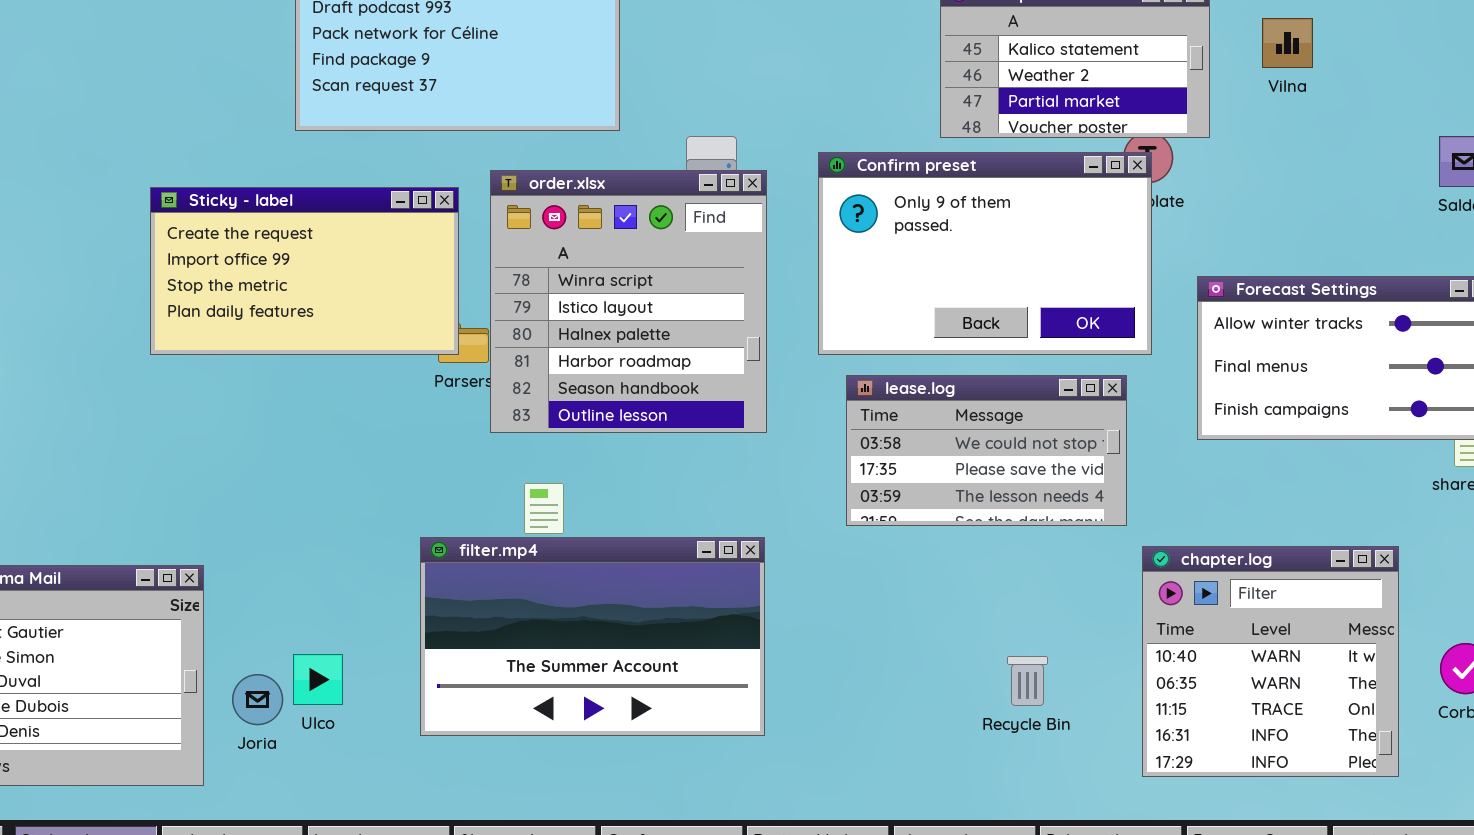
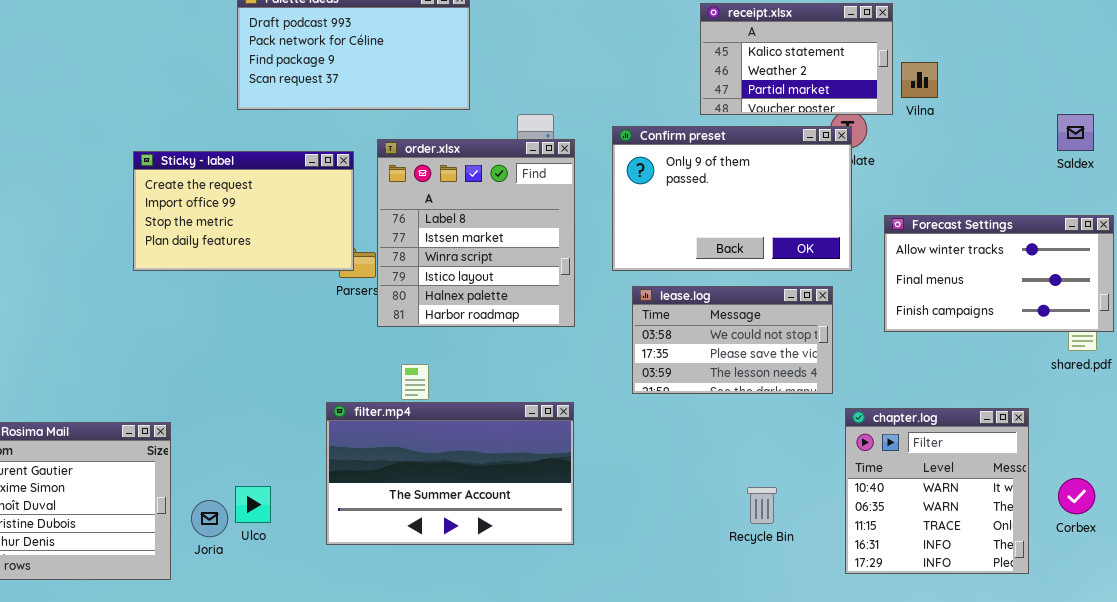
Vilna: [1262,18,1313,68] -> [901,62,938,98], moved
order.xlsx: [490,170,767,433] -> [377,139,575,327], scrolled up 2 rows

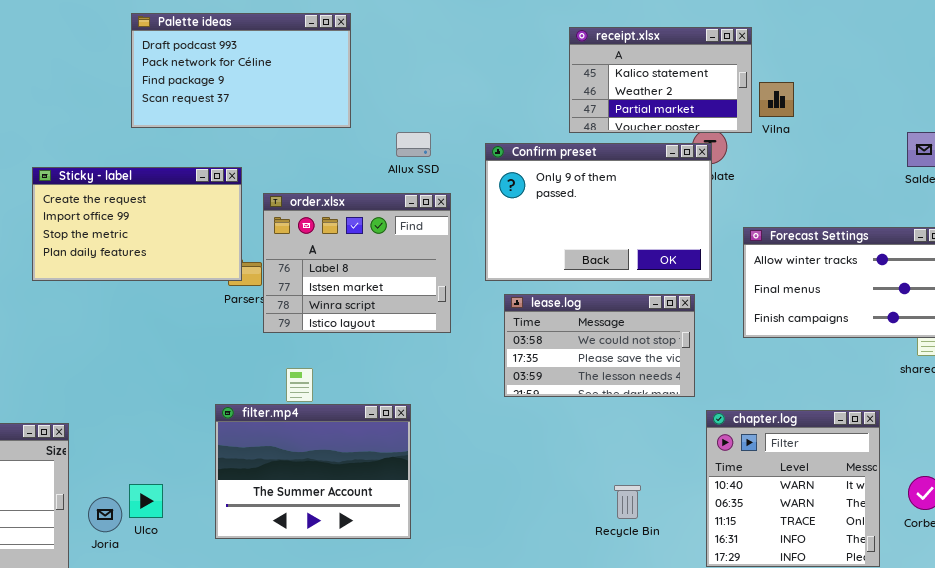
order.xlsx: [377,139,575,327] -> [263,193,451,333], resized
filter.mp4: [326,402,574,545] -> [215,404,411,539], resized

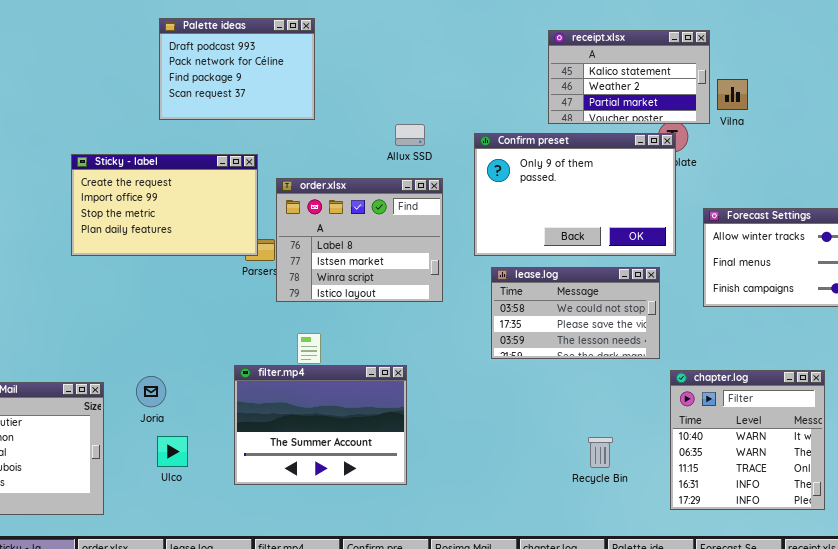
Palette ideas: [131,13,351,128] -> [159,18,315,120], resized
Joria: [88,497,122,532] -> [136,376,166,407], moved

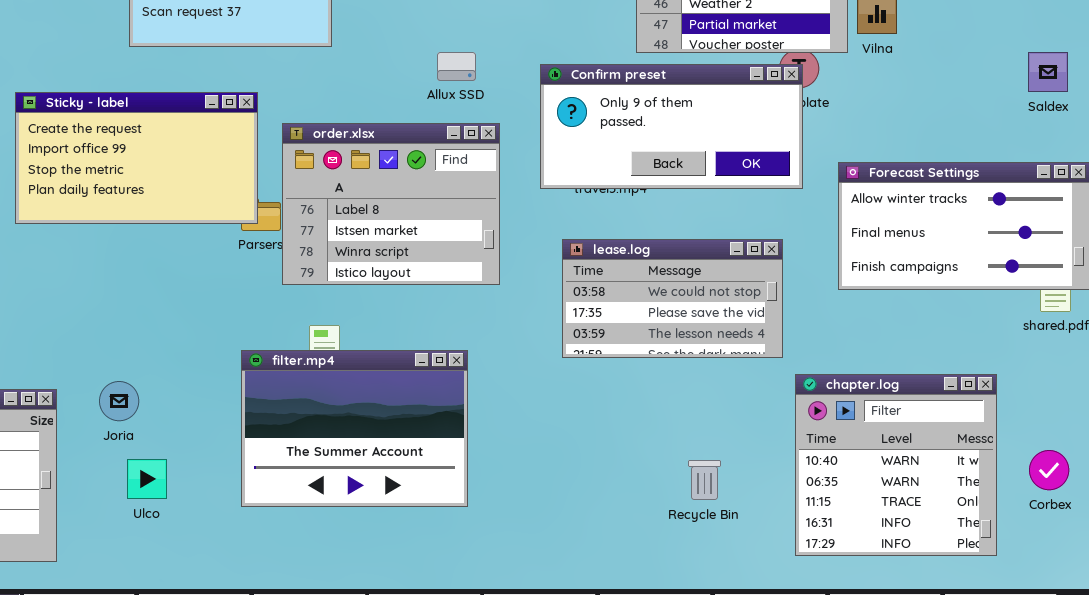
Confirm preset: [474,133,676,256] -> [540,64,803,189], resized
filter.mp4: [234,365,407,485] -> [241,350,468,507], moved

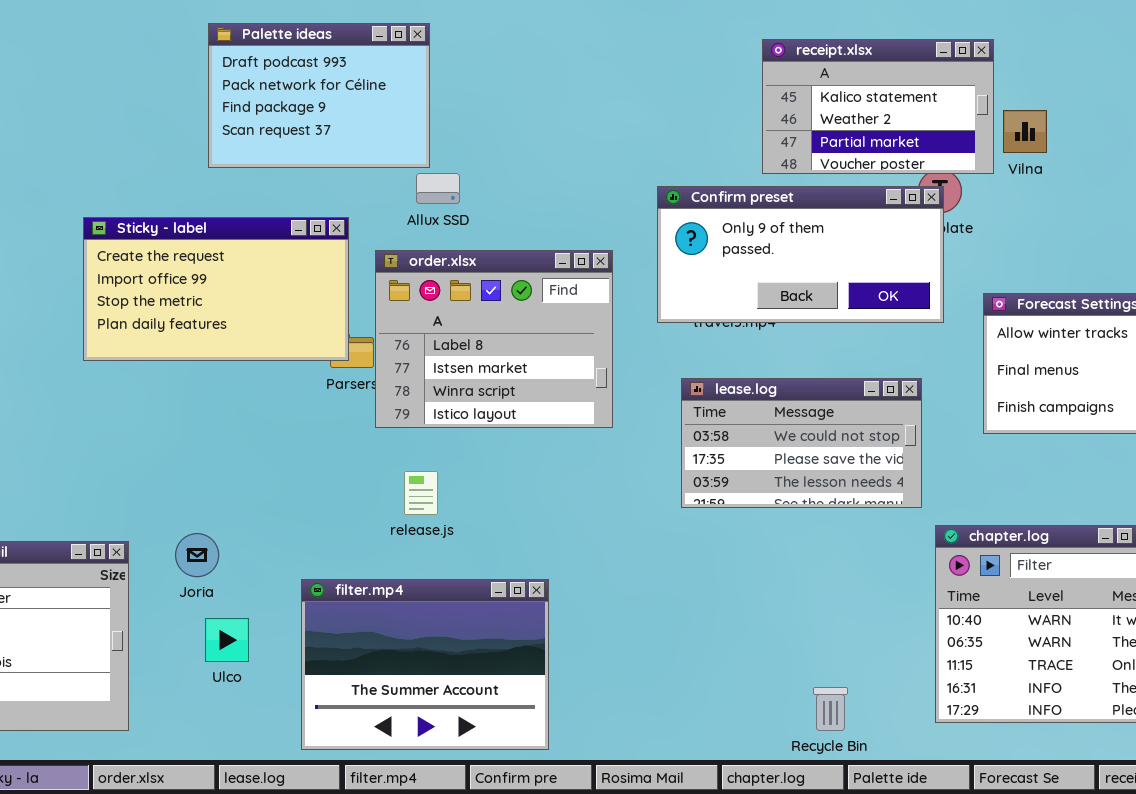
Allux SSD: [437,52,476,81] -> [416,173,460,204], moved
filter.mp4: [241,350,468,507] -> [301,579,549,750], moved
Recycle Bin: [688,460,721,500] -> [813,687,848,731], moved

